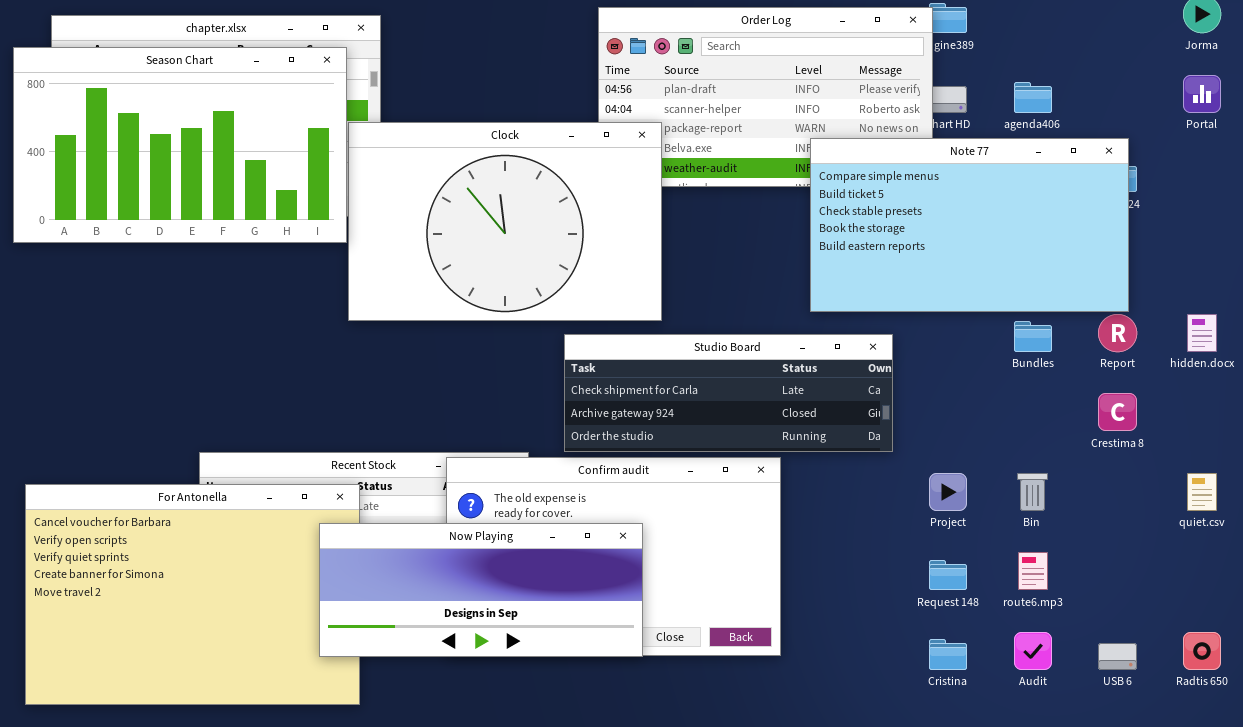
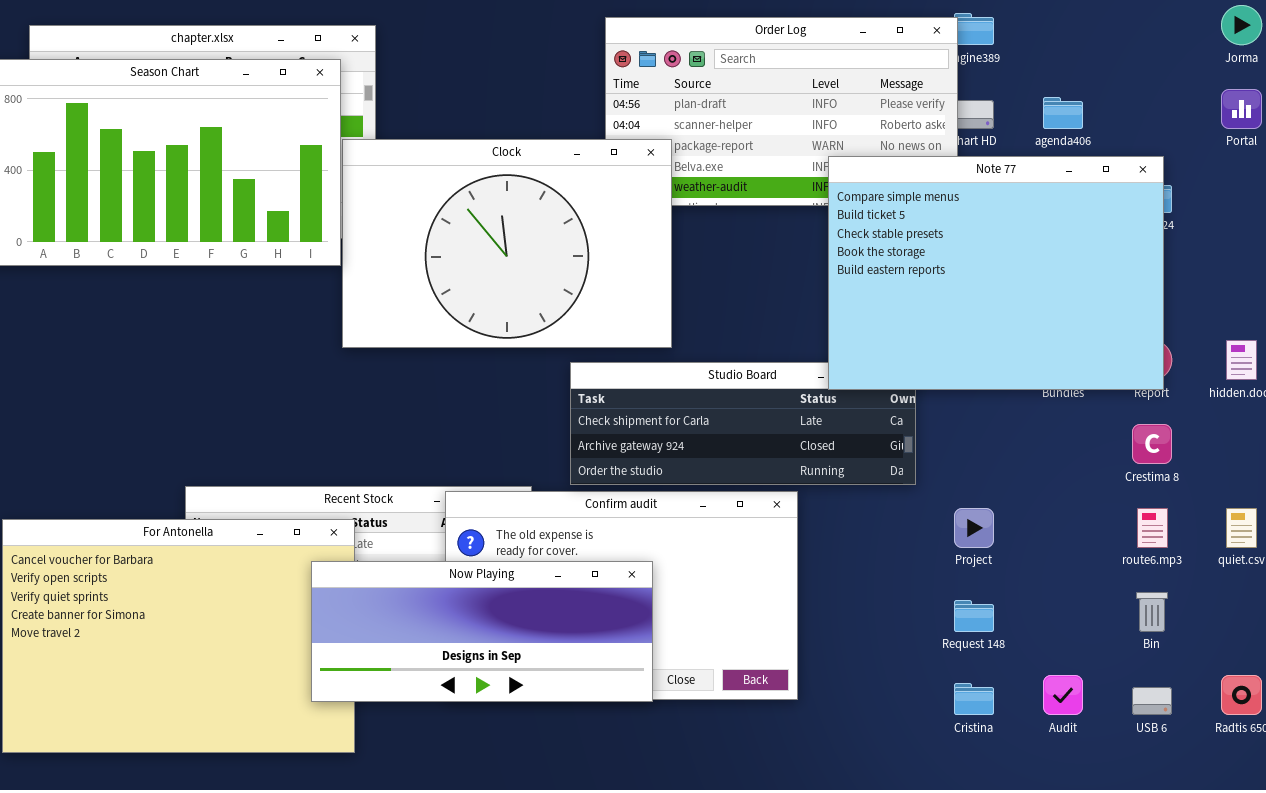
Note 77: [810,138,1129,312] -> [828,156,1164,390], resized
Bin: [1017,473,1048,511] -> [1136,592,1168,632], moved
route6.mp3: [1018,552,1048,590] -> [1137,508,1168,548], moved

